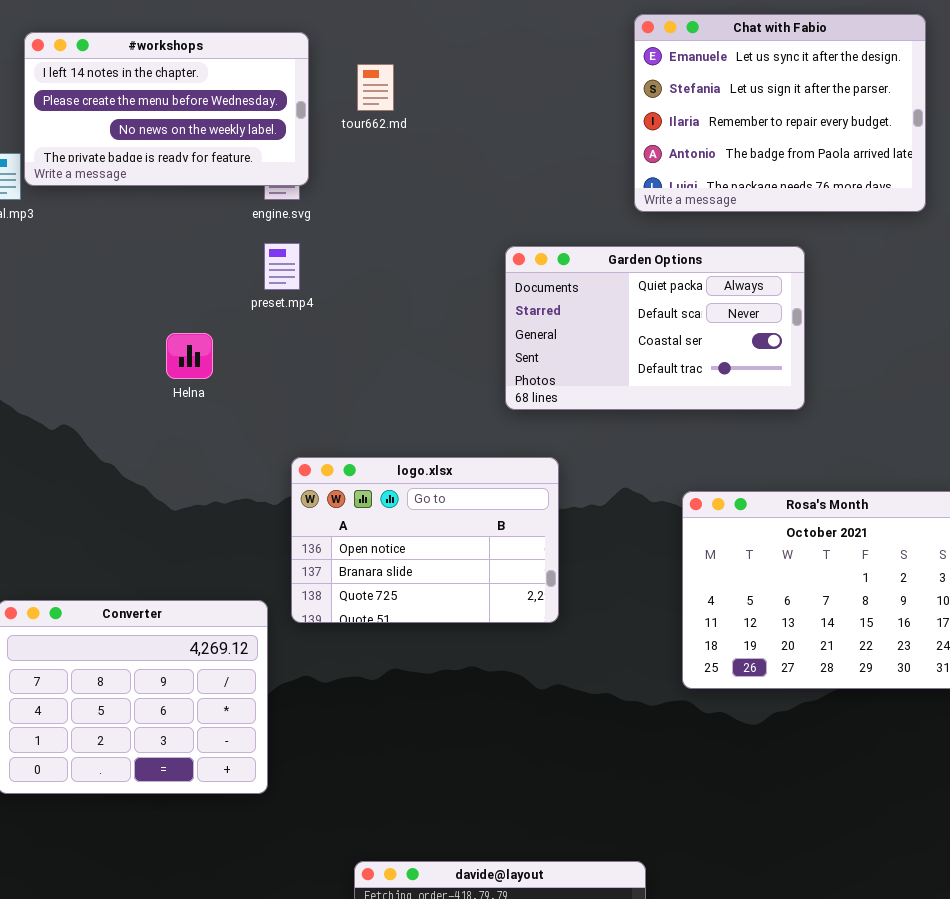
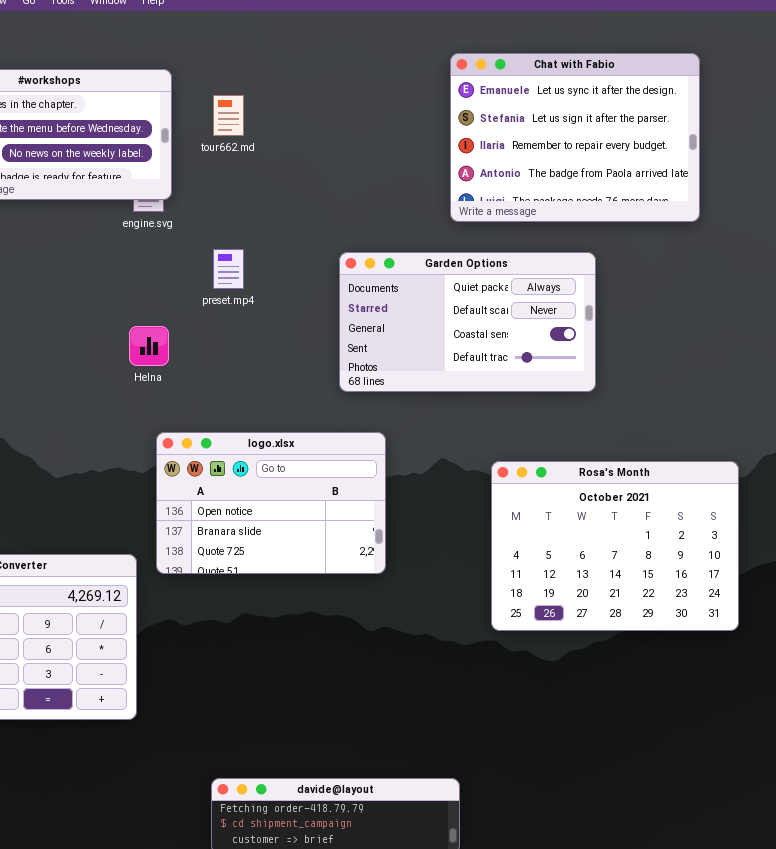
preset.mp4: [264,243,300,290] -> [213,249,244,289], moved
Helna: [166,333,213,379] -> [129,326,169,366], moved

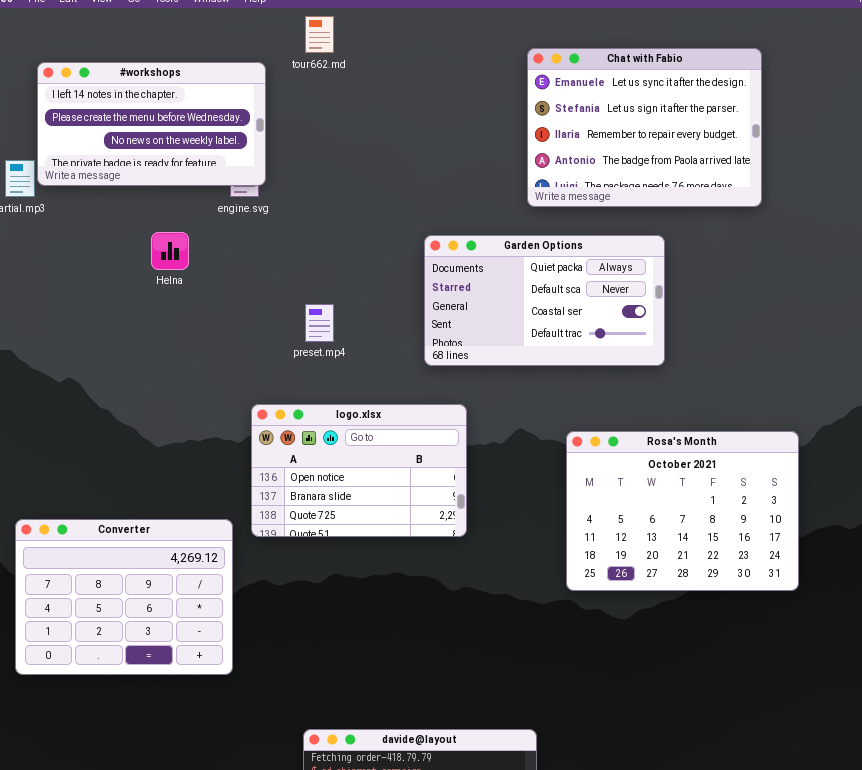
tour662.md: [213,95,244,136] -> [305,16,334,53], moved
preset.mp4: [213,249,244,289] -> [305,304,334,342], moved
Helna: [129,326,169,366] -> [151,232,189,270], moved

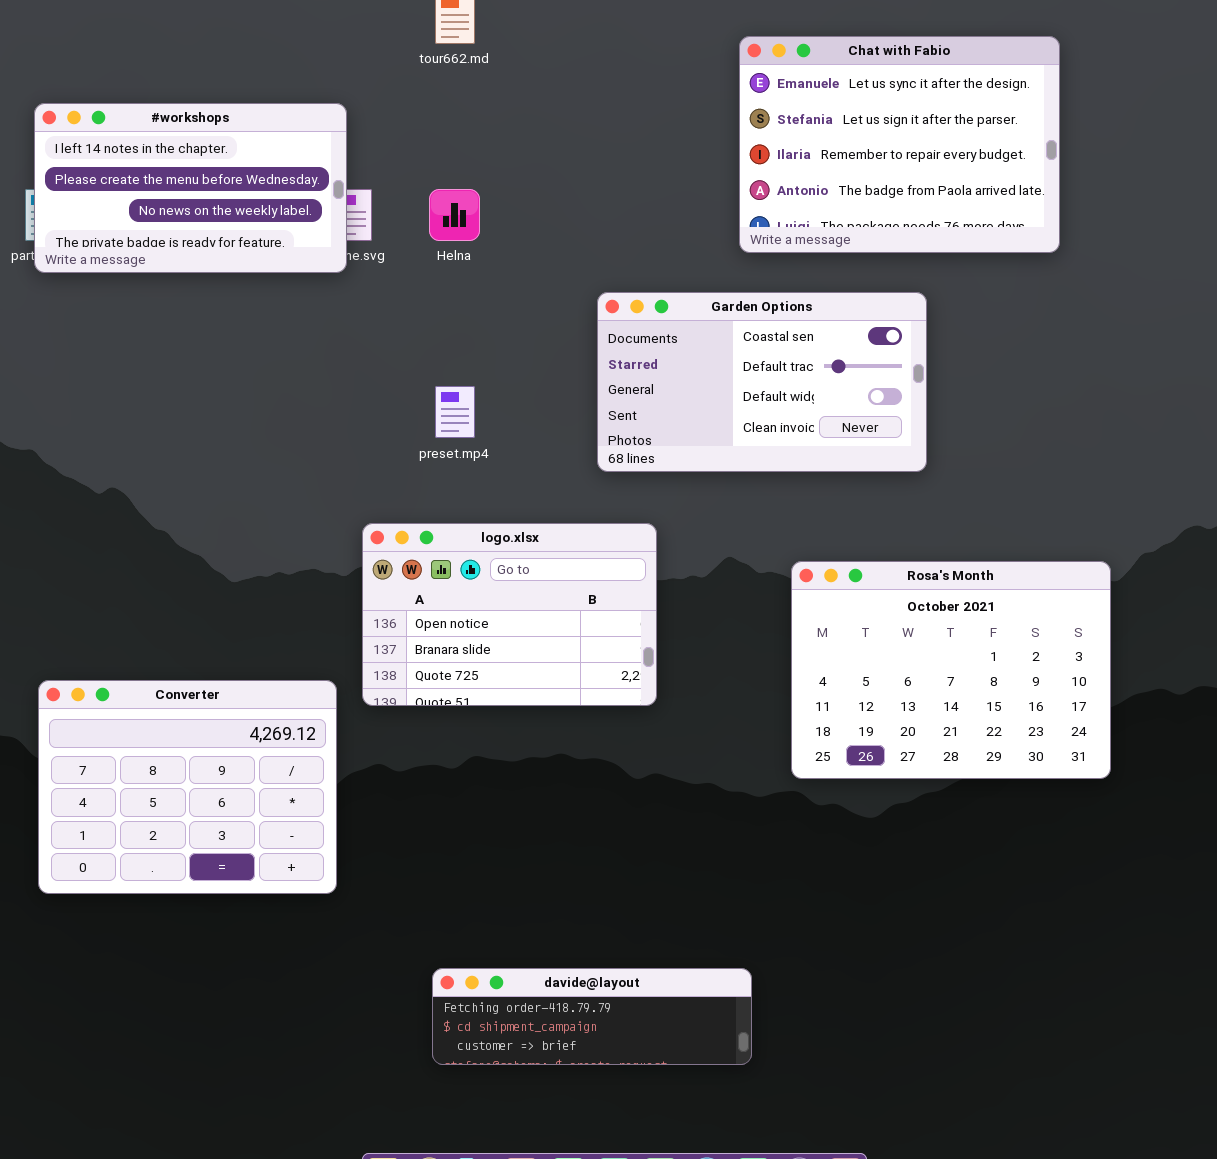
#workshops: [37,62,266,186] -> [34,103,347,273], moved
Helna: [151,232,189,270] -> [429,189,480,241], moved
Garden Options: [424,235,665,366] -> [597,292,927,472], scrolled down 2 rows

